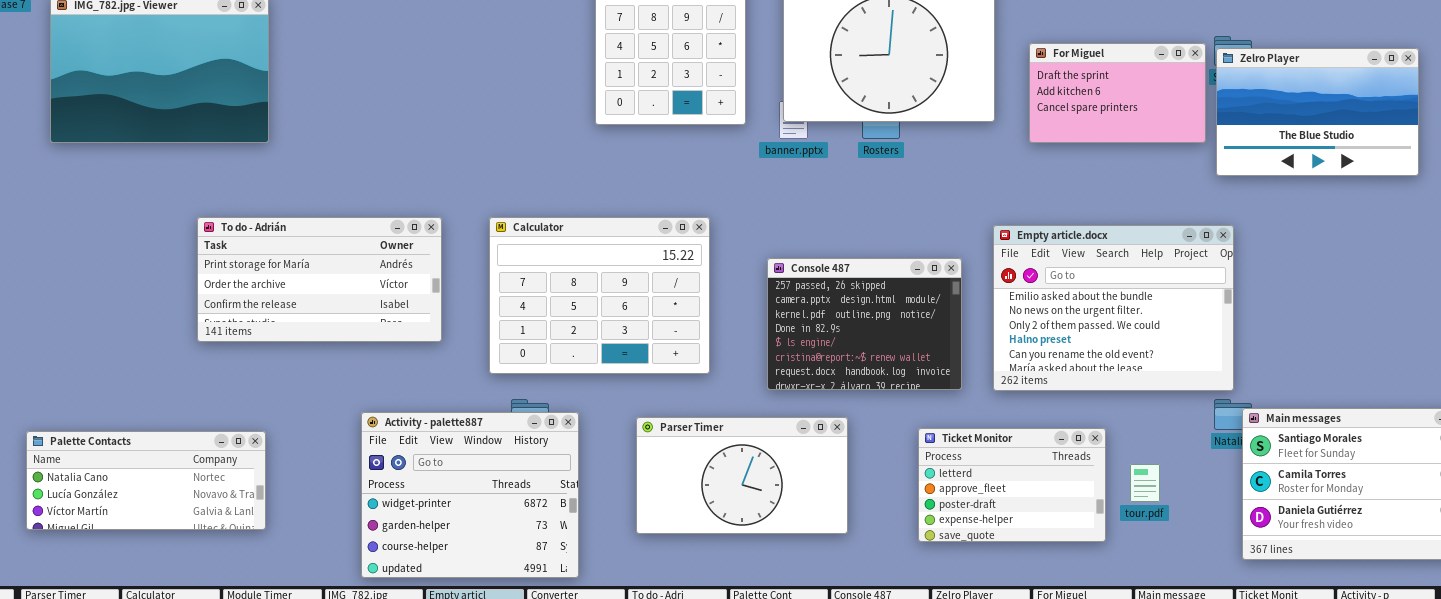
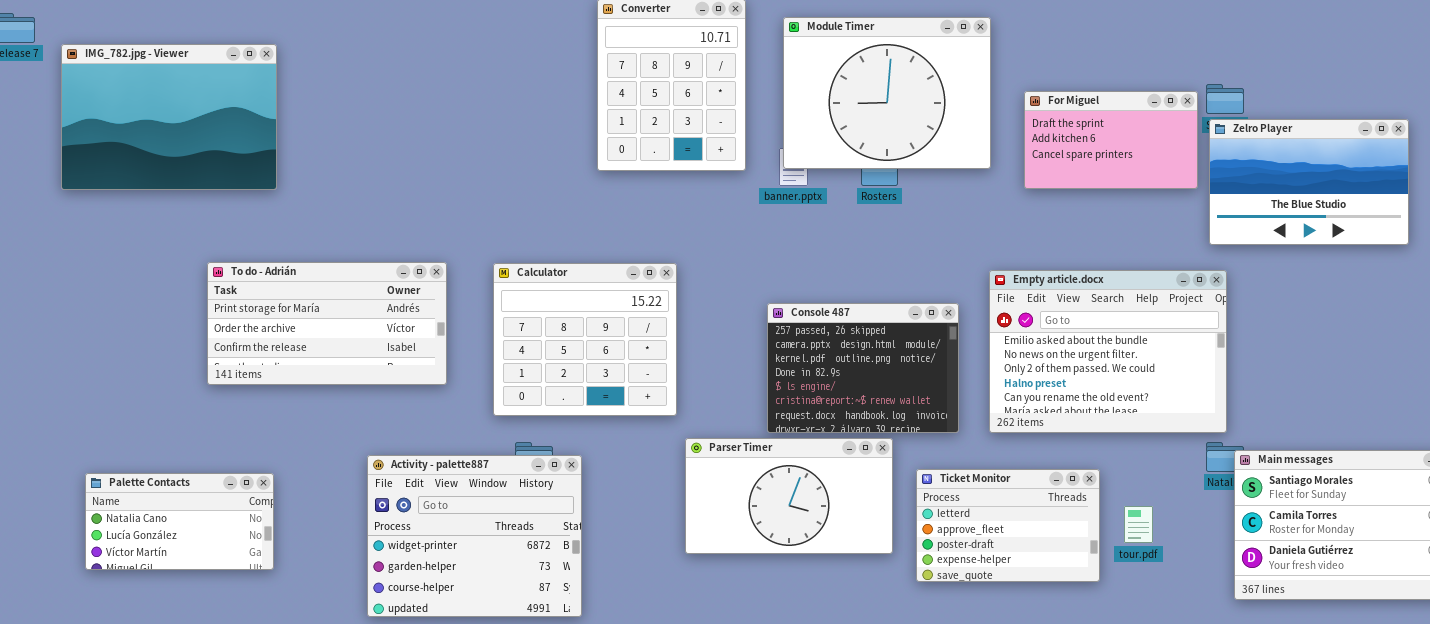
Zelro Player: [1216,48,1419,176] -> [1209,119,1409,245], moved
Calculator: [489,217,710,374] -> [493,263,677,416], resized
Parser Timer: [636,417,848,534] -> [685,438,893,554], moved
Palette Contacts: [26,431,266,530] -> [85,473,274,570], resized

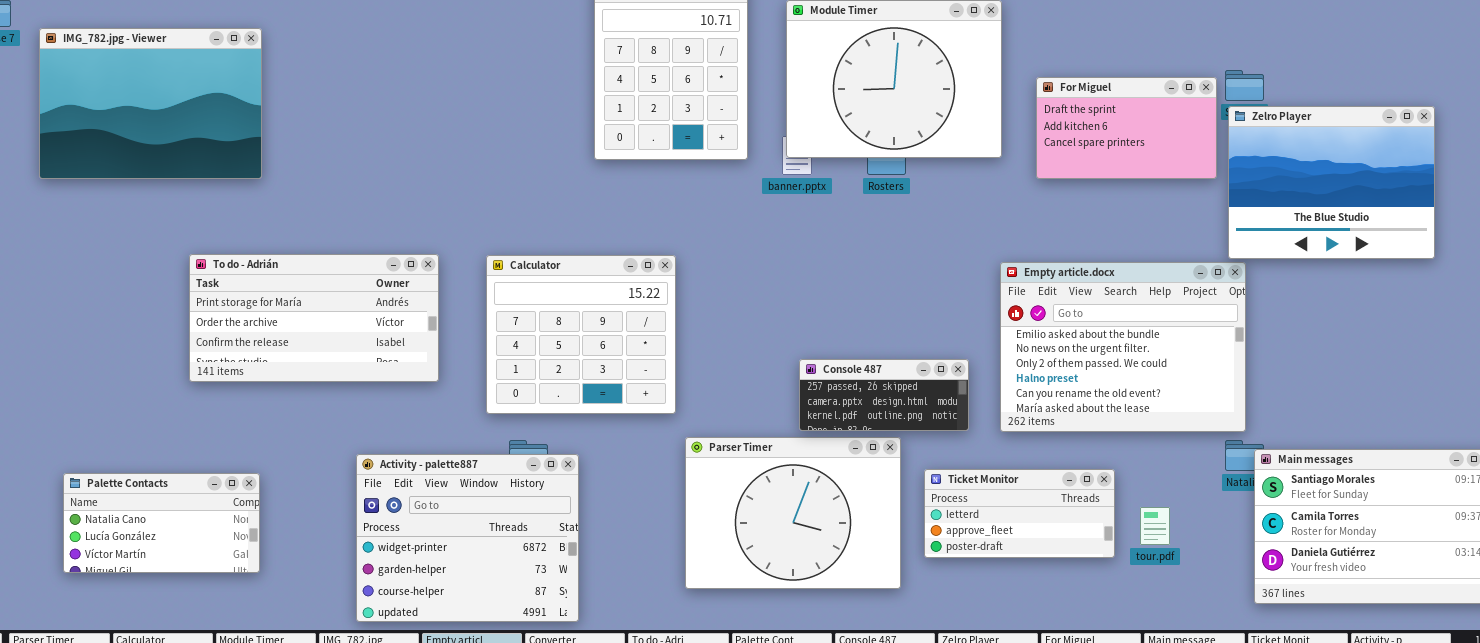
Zelro Player: [1209,119,1409,245] -> [1228,106,1435,259], resized
Console 487: [767,303,959,433] -> [799,359,969,431], resized
Parser Timer: [685,438,893,554] -> [685,437,901,589], resized
Ticket Monitor: [916,469,1100,582] -> [924,469,1115,558], resized

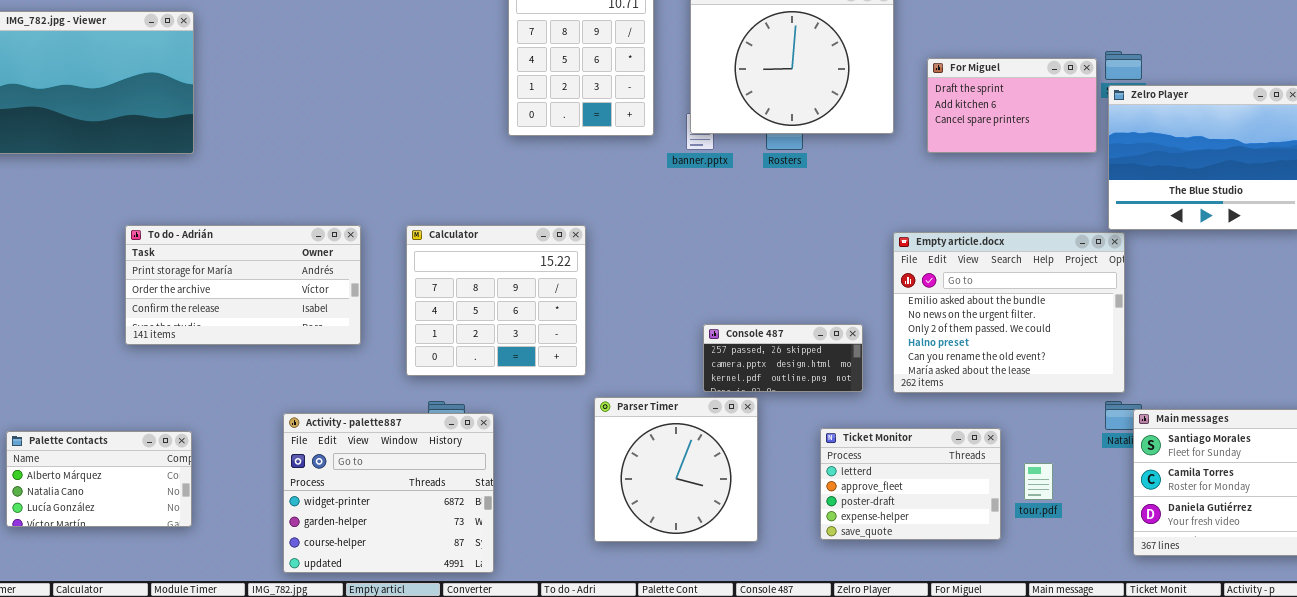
Parser Timer: [685,437,901,589] -> [594,397,758,542], resized
Ticket Monitor: [924,469,1115,558] -> [820,428,1001,540], resized
Palette Contacts: [63,473,260,573] -> [6,431,192,527], scrolled up 1 row

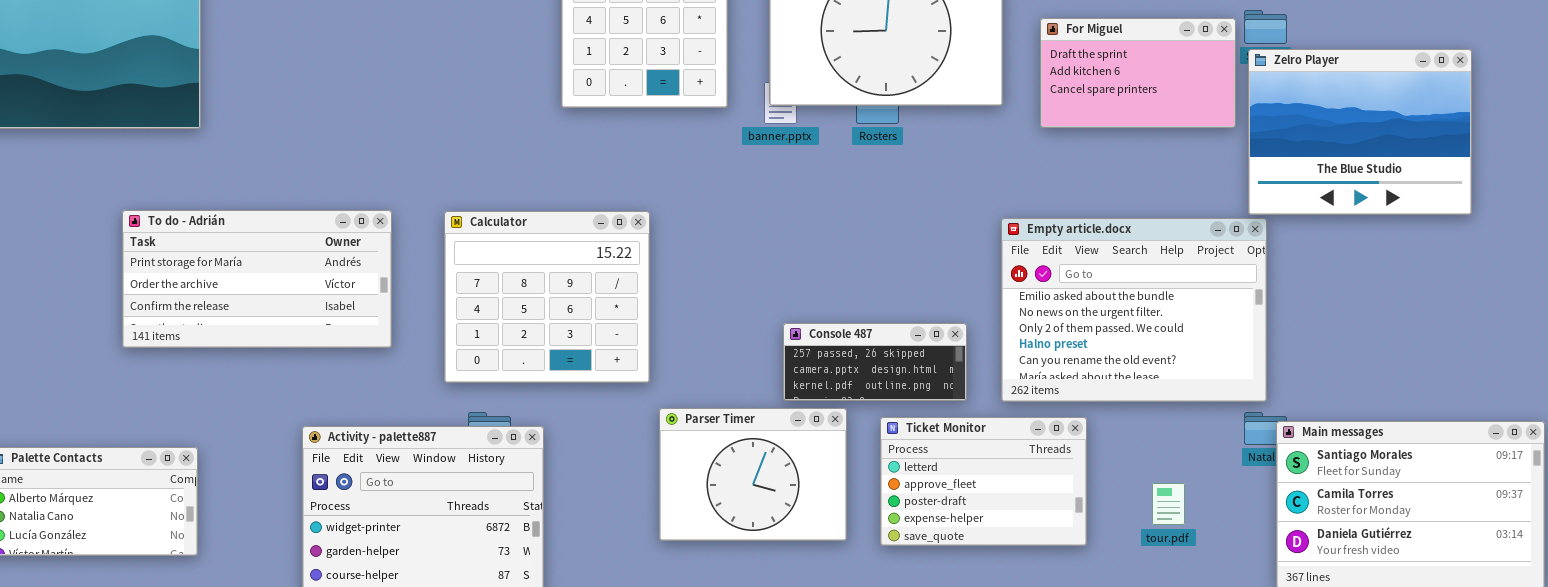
Parser Timer: [594,397,758,542] -> [659,408,847,541], resized
Ticket Monitor: [820,428,1001,540] -> [880,417,1087,546], moved

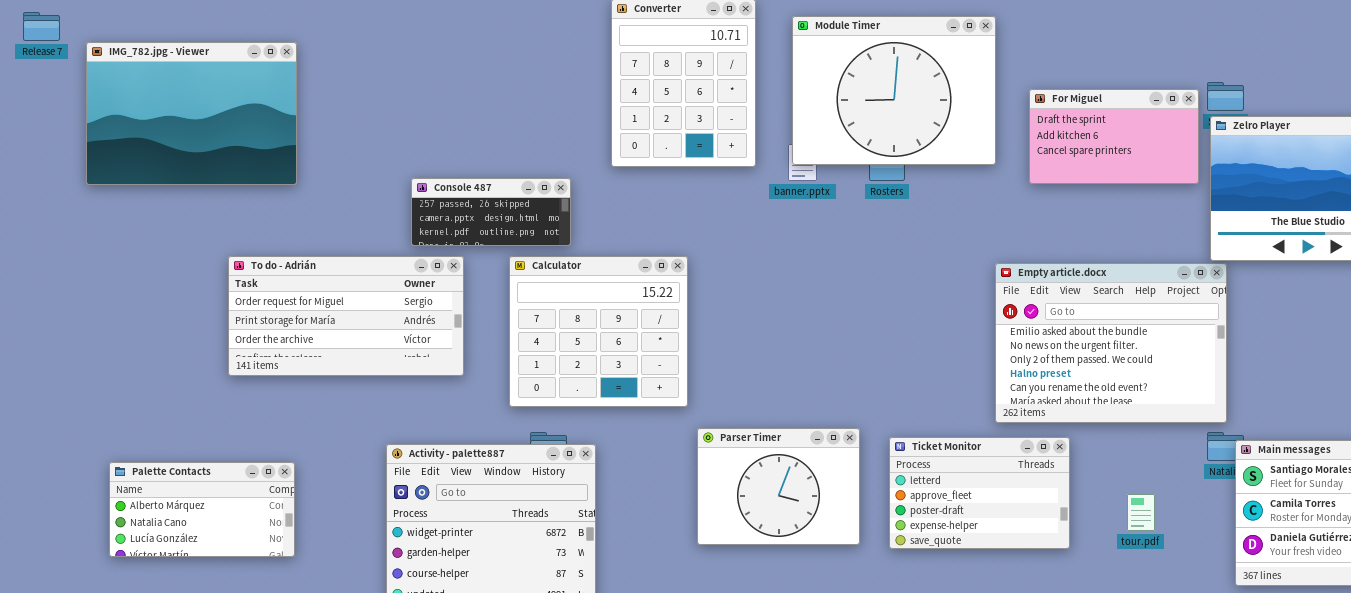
To do - Adrián: [122,210,392,348] -> [228,256,464,376], scrolled up 1 row
Console 487: [783,323,967,401] -> [411,178,571,246], moved

